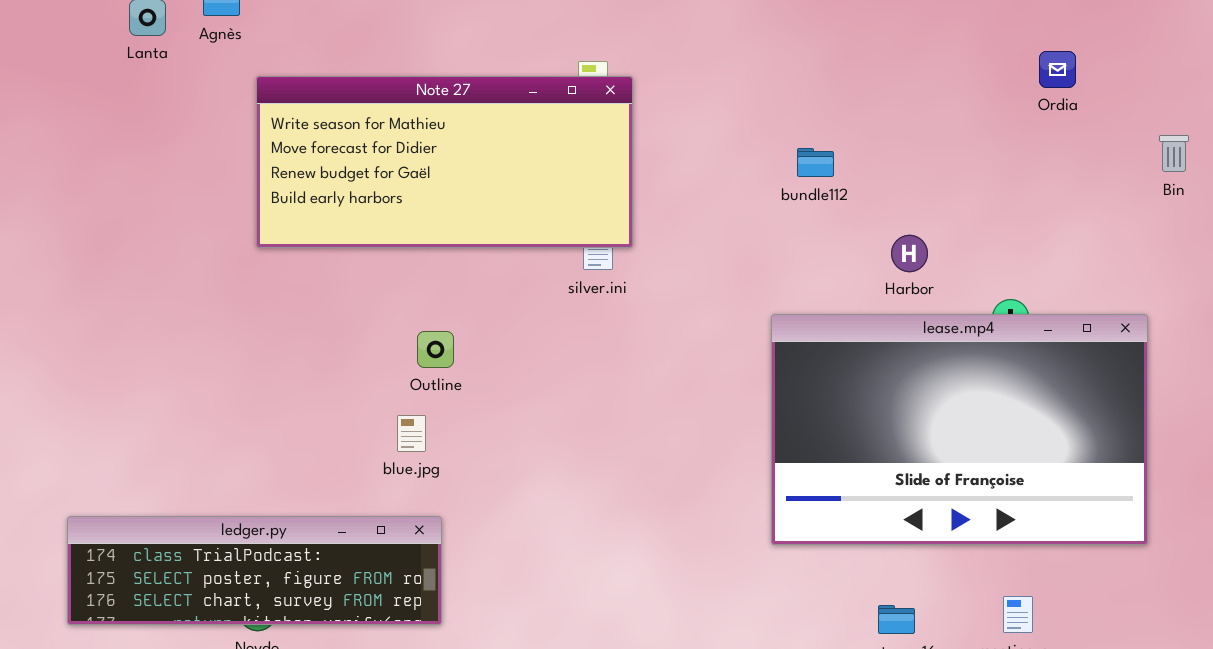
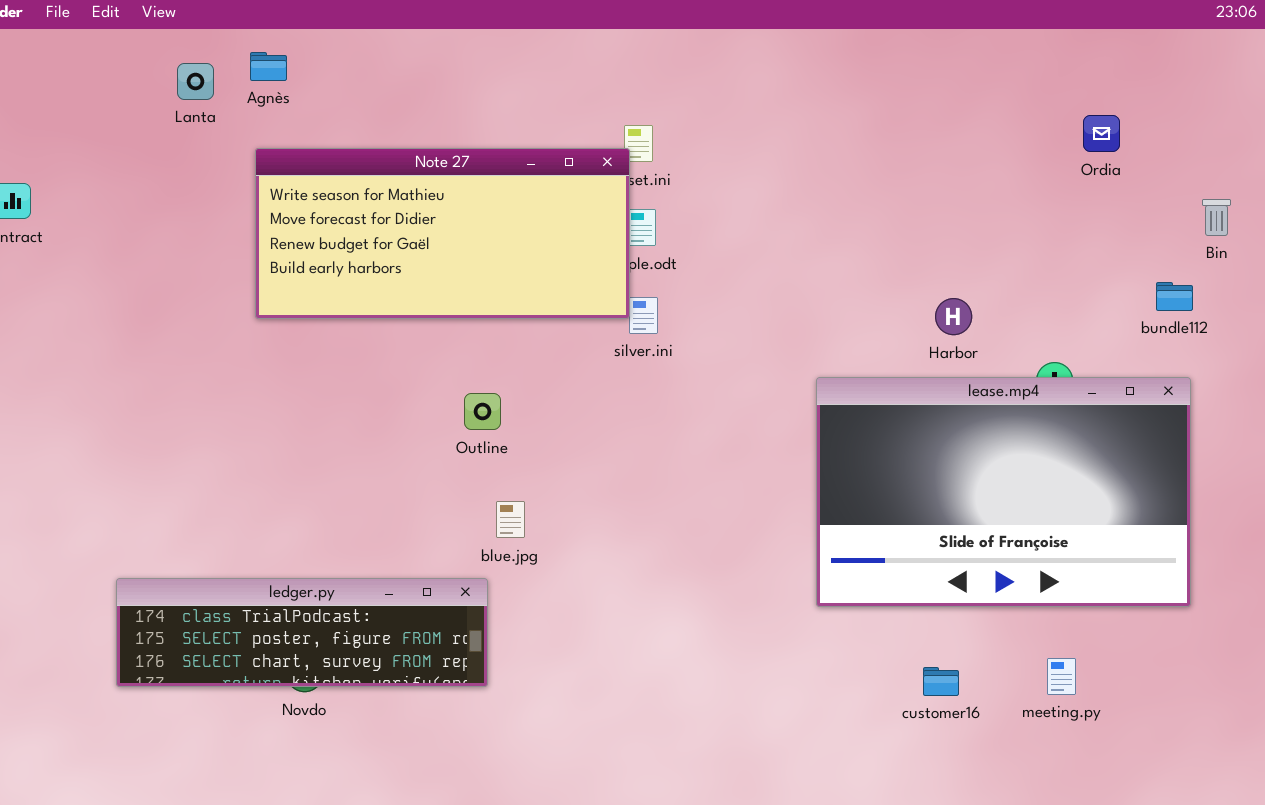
Note 27: [256,76,633,248] -> [255,148,630,319], moved
bundle112: [797,148,834,177] -> [1156,282,1193,311], moved
blue.jpg: [397,415,426,452] -> [496,501,525,538], moved

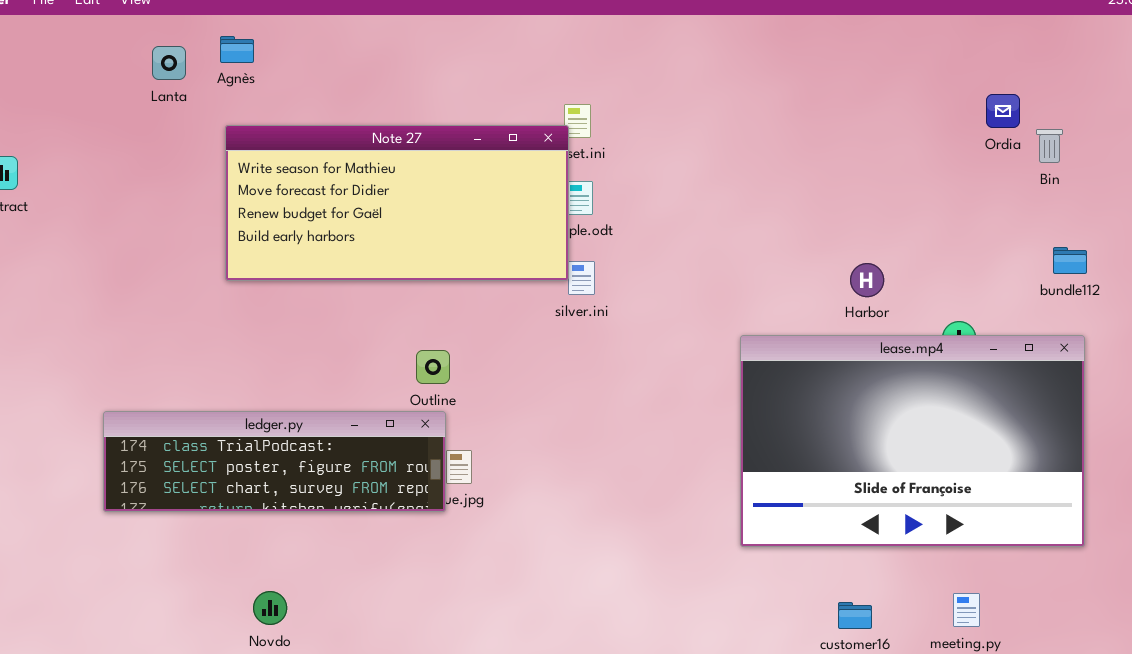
Bin: [1202,199,1231,236] -> [1036,129,1063,163], moved
ledger.py: [116,578,488,687] -> [103,411,446,512], moved

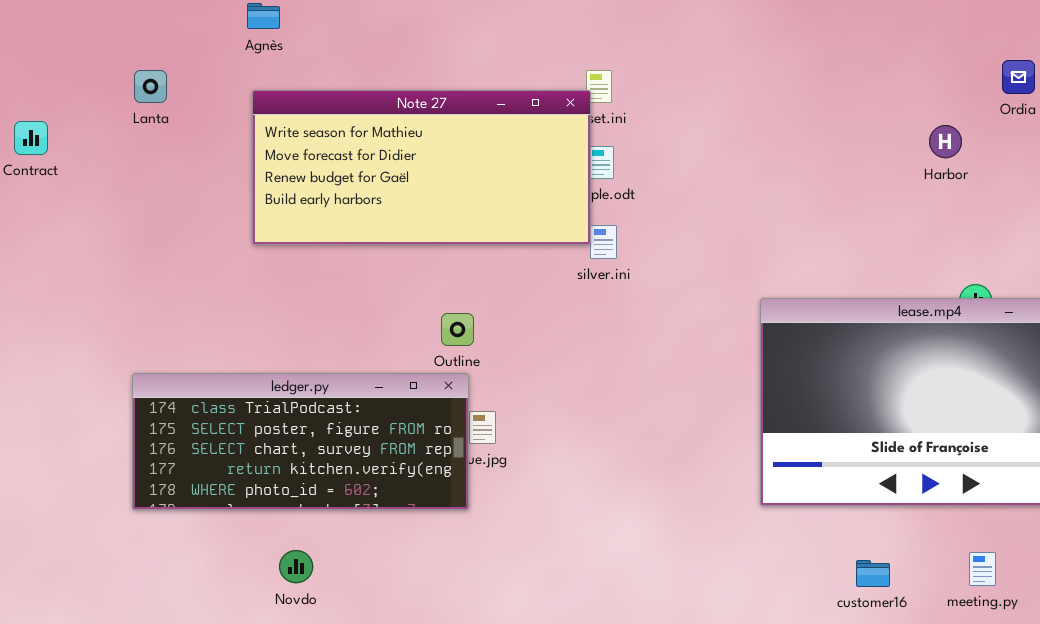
Lanta: [152,46,186,80] -> [134,70,167,103], moved
Harbor: [850,263,884,297] -> [929,125,962,158], moved
ledger.py: [103,411,446,512] -> [132,373,469,510], resized

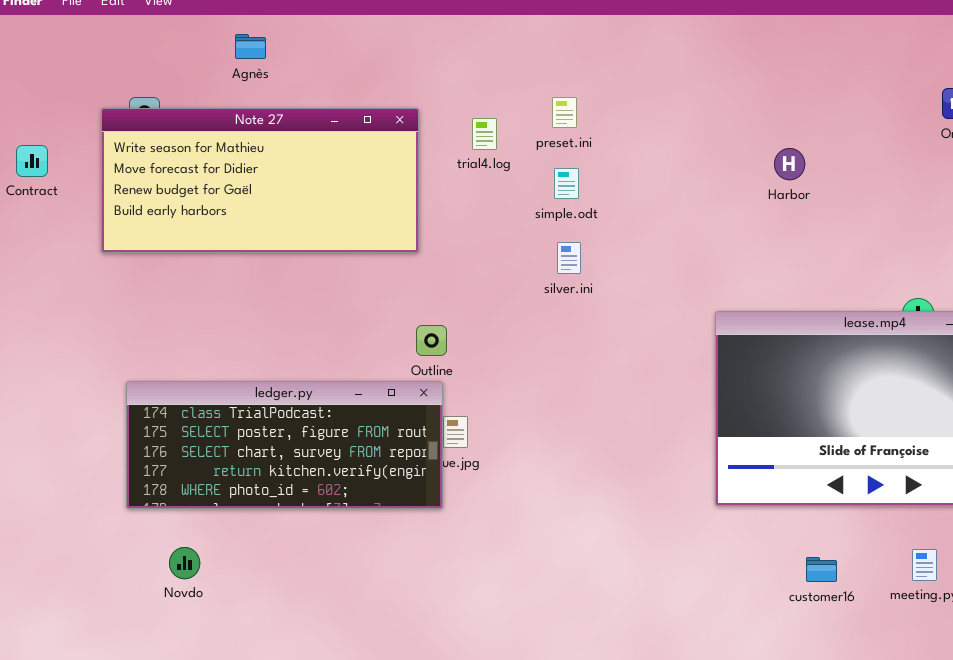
Note 27: [252,90,591,245] -> [101,108,419,253], moved
Harbor: [929,125,962,158] -> [774,148,805,180], moved
Novdo: [279,550,313,583] -> [169,547,200,579], moved

